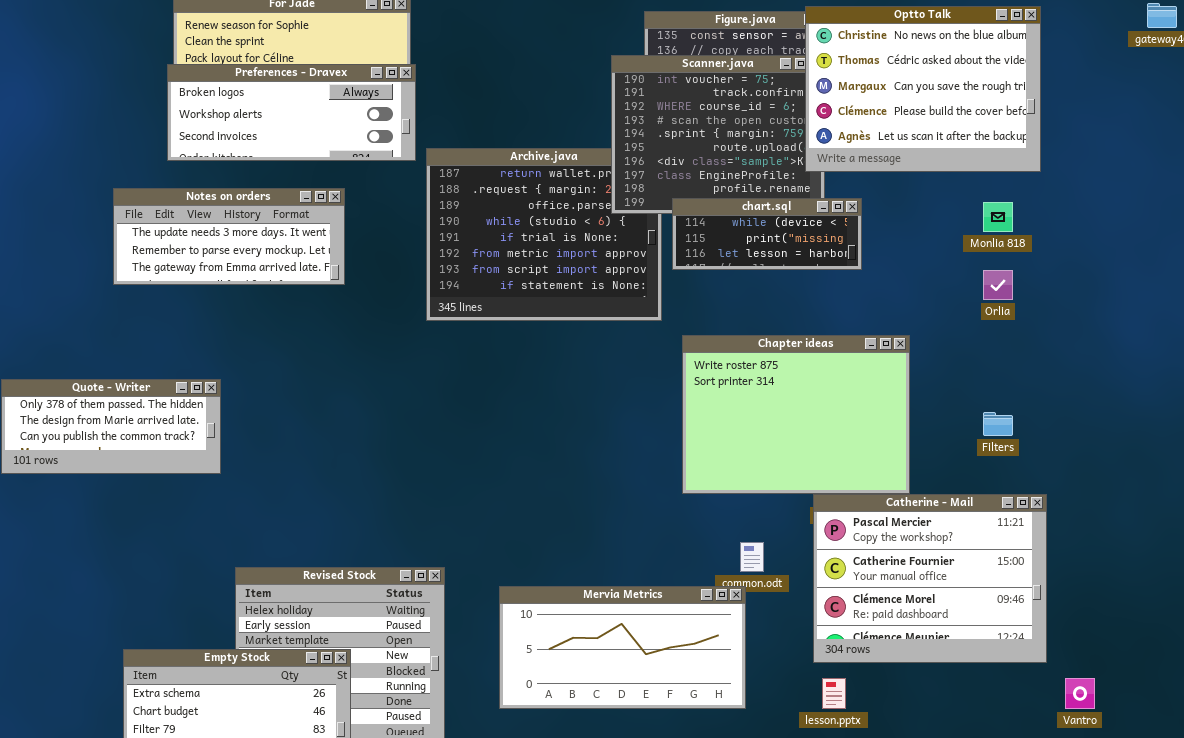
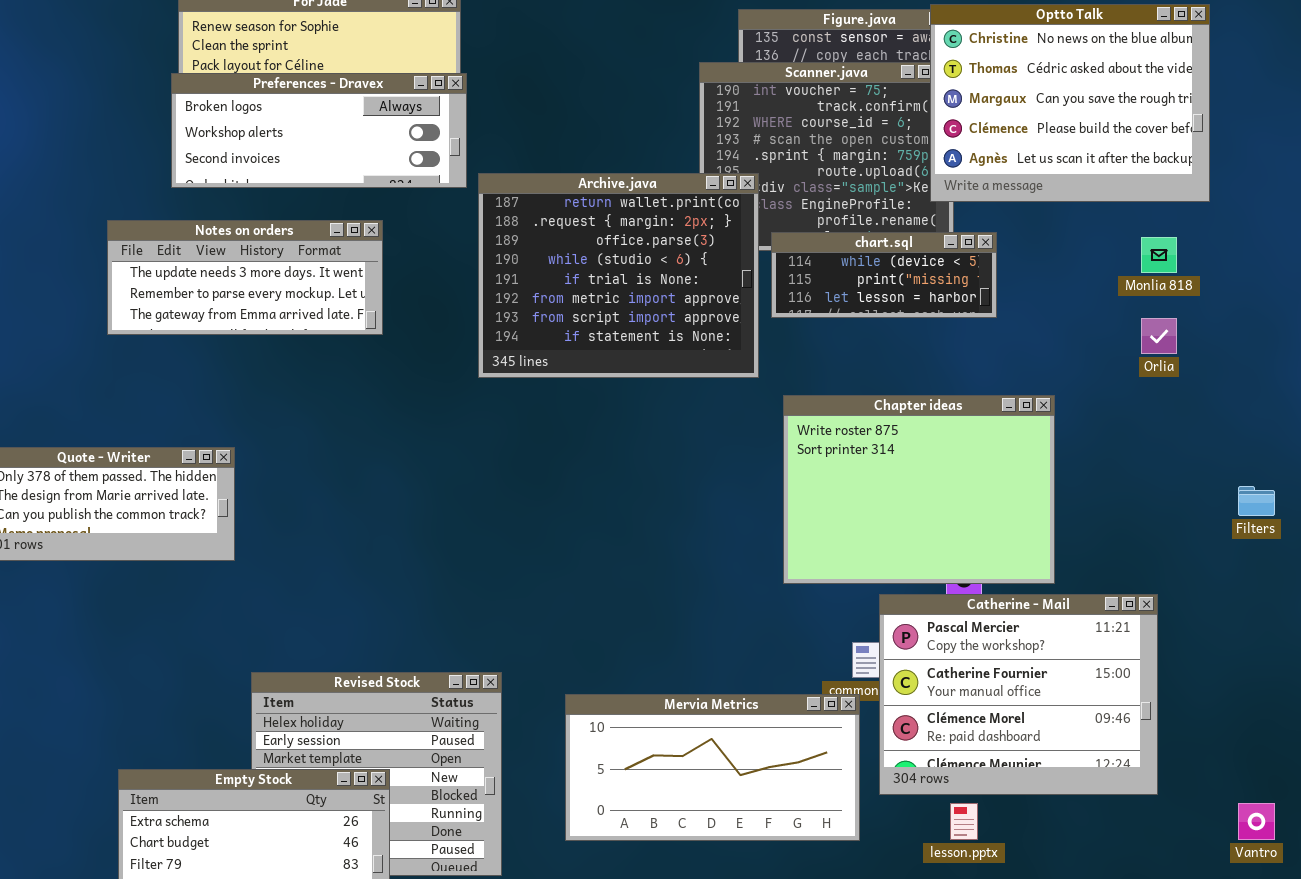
Archive.java: [426,148,662,321] -> [478,173,759,378], raised
Filters: [983,412,1013,436] -> [1238,486,1275,516], moved
Catherine - Mail: [813,494,1047,663] -> [879,594,1158,795], moved

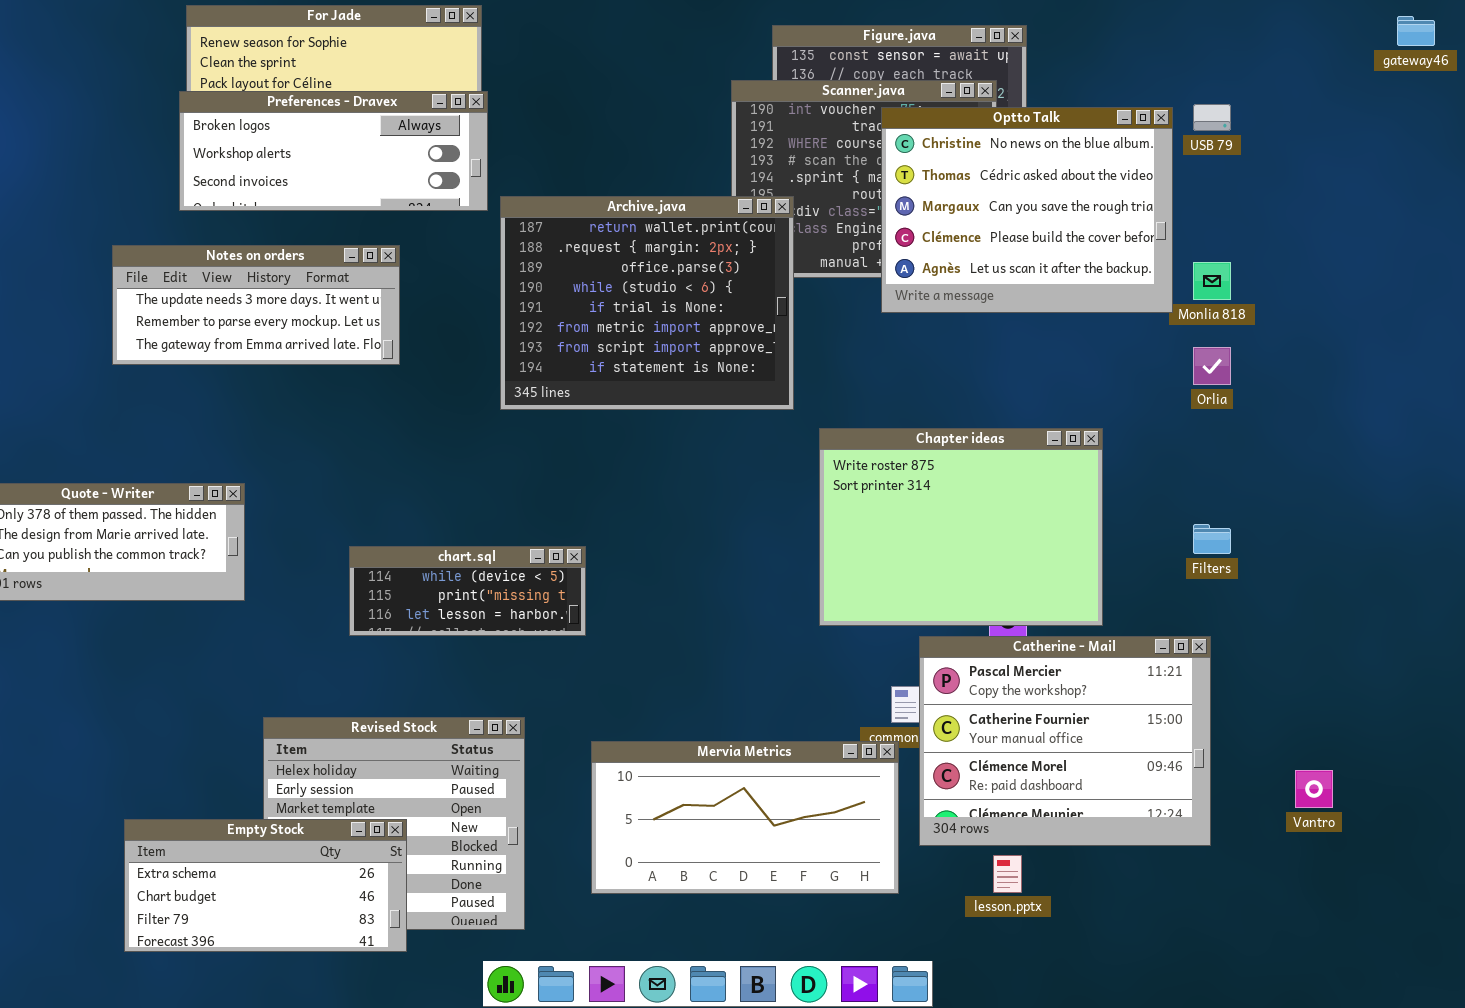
Optto Talk: [930,4,1210,202] -> [881,107,1173,313], moved
chart.sql: [771,232,997,318] -> [349,546,586,636], moved
Filters: [1238,486,1275,516] -> [1193,524,1231,554], moved
Vantro: [1238,803,1275,840] -> [1295,770,1333,808], moved

